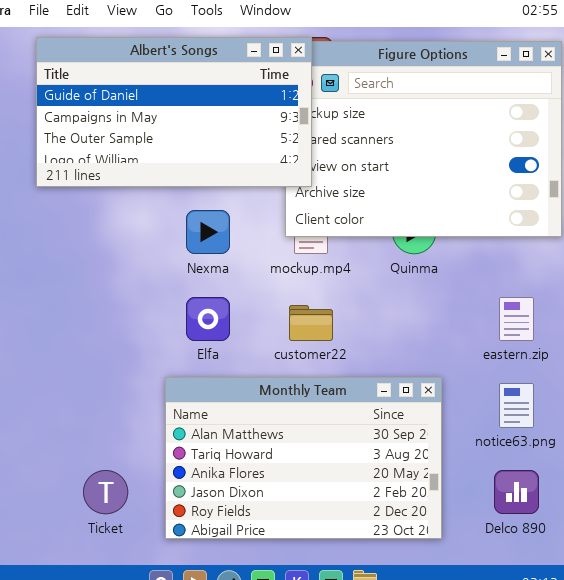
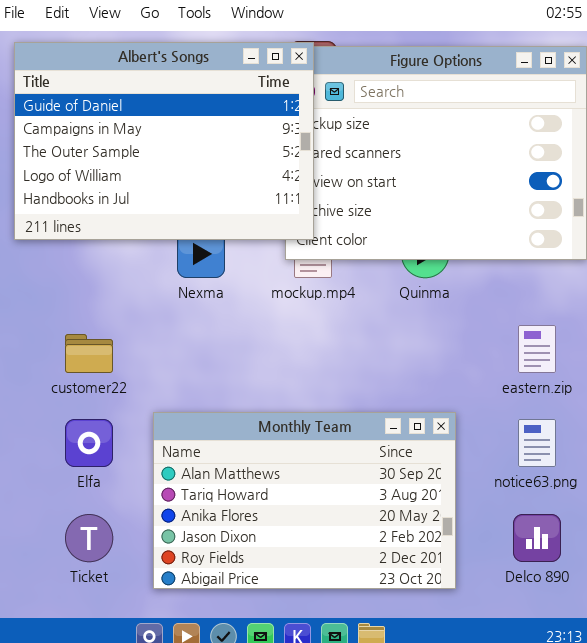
Albert's Songs: [36,37,312,187] -> [14,42,314,240], resized
Elfa: [186,297,230,341] -> [65,419,113,467], moved
customer22: [289,305,333,341] -> [65,334,113,373], moved

